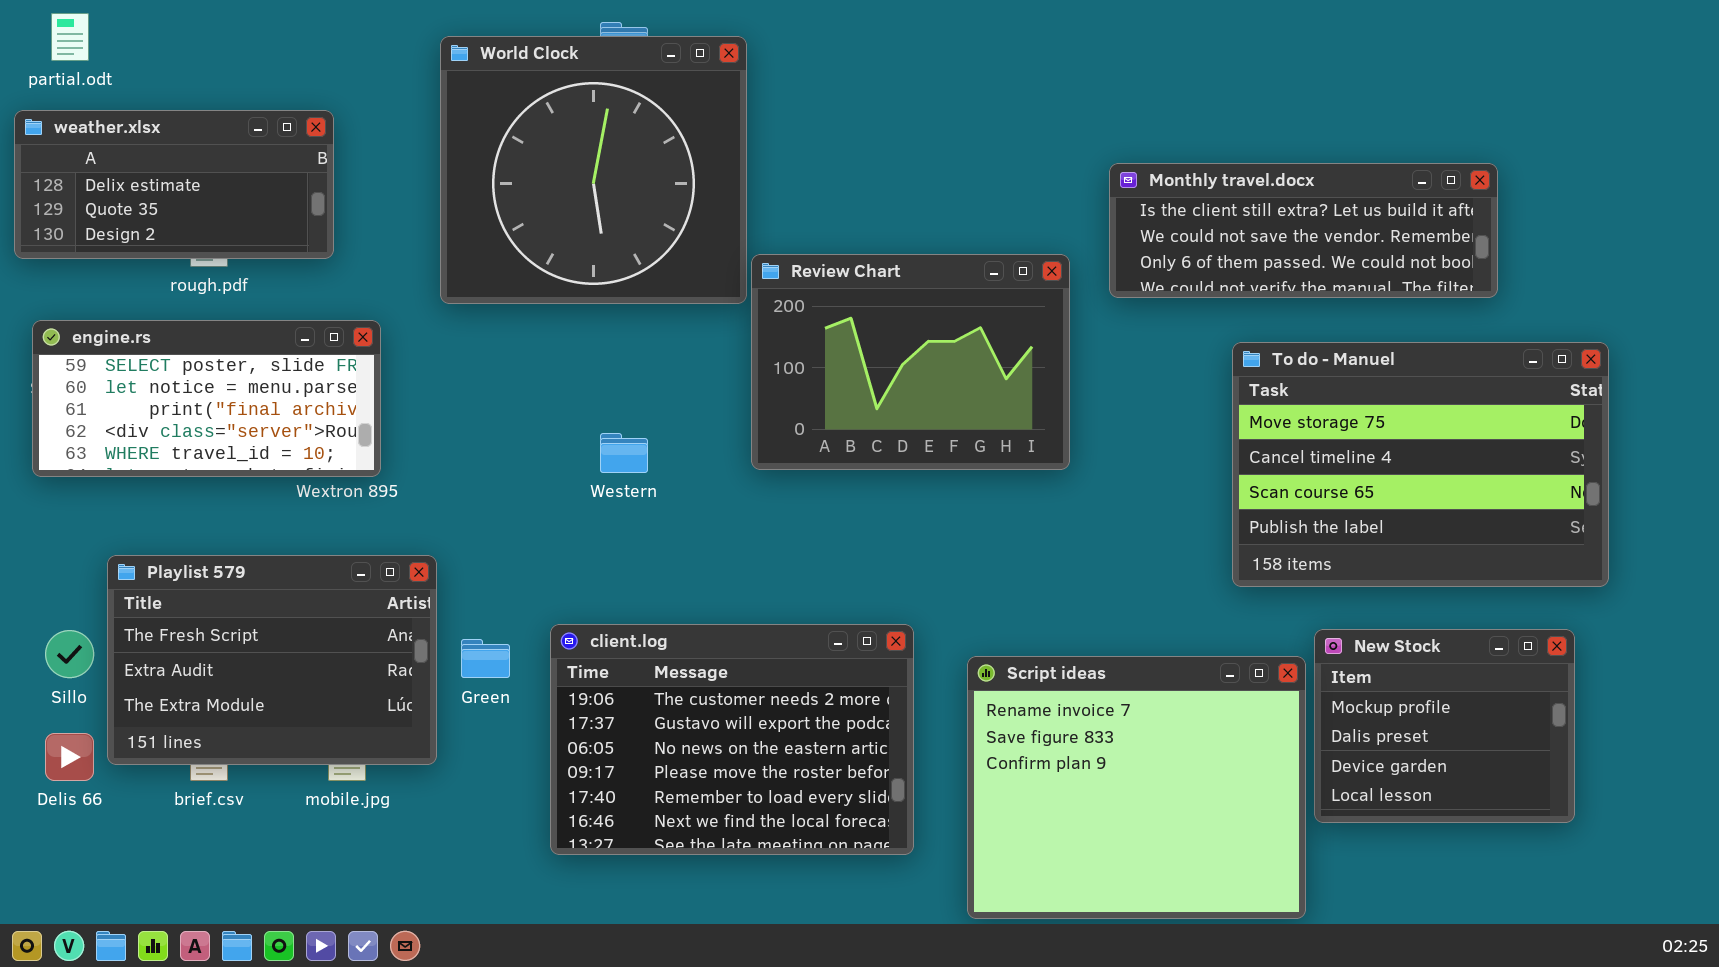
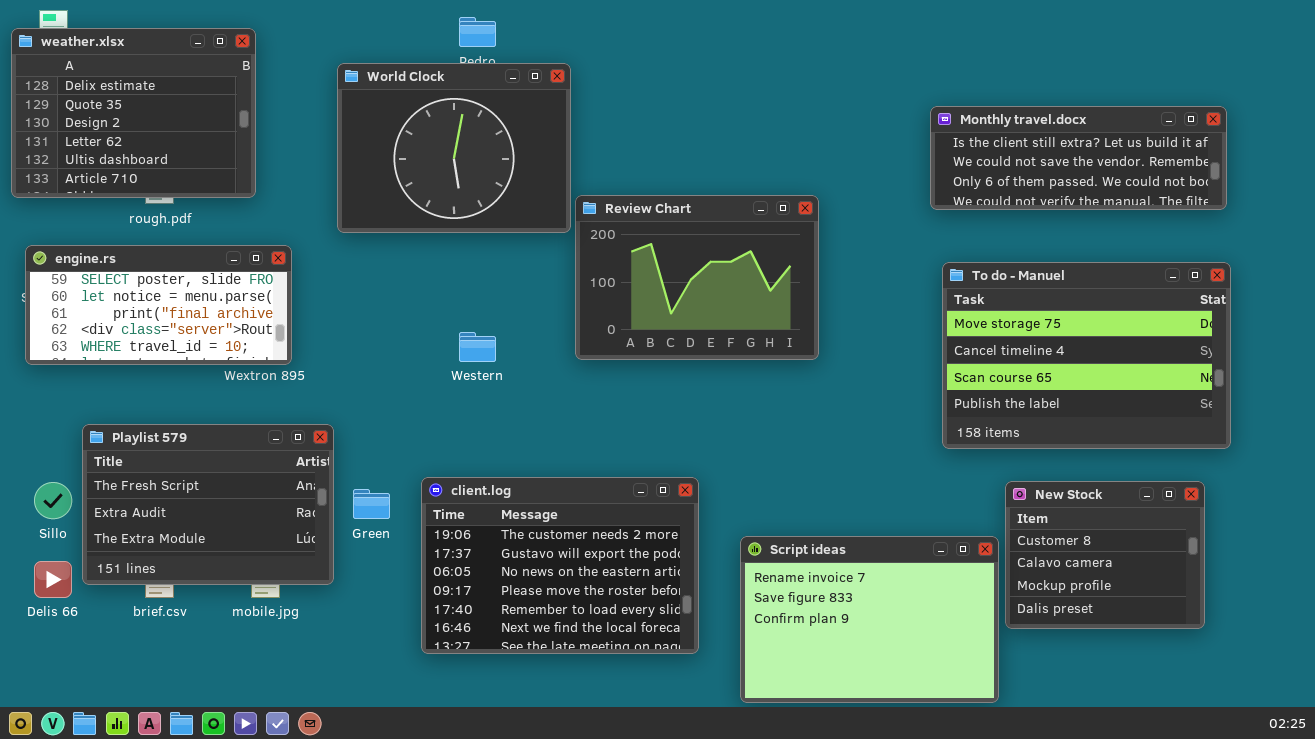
World Clock: [440,36,747,304] -> [337,63,571,233], resized
weather.xlsx: [14,110,334,259] -> [11,28,256,198], resized
Monthly travel.docx: [1109,163,1498,298] -> [930,106,1227,210], moved
New Stock: [1314,629,1575,823] -> [1005,481,1205,629], scrolled up 2 rows
Script ideas: [967,656,1306,919] -> [740,536,999,703], resized

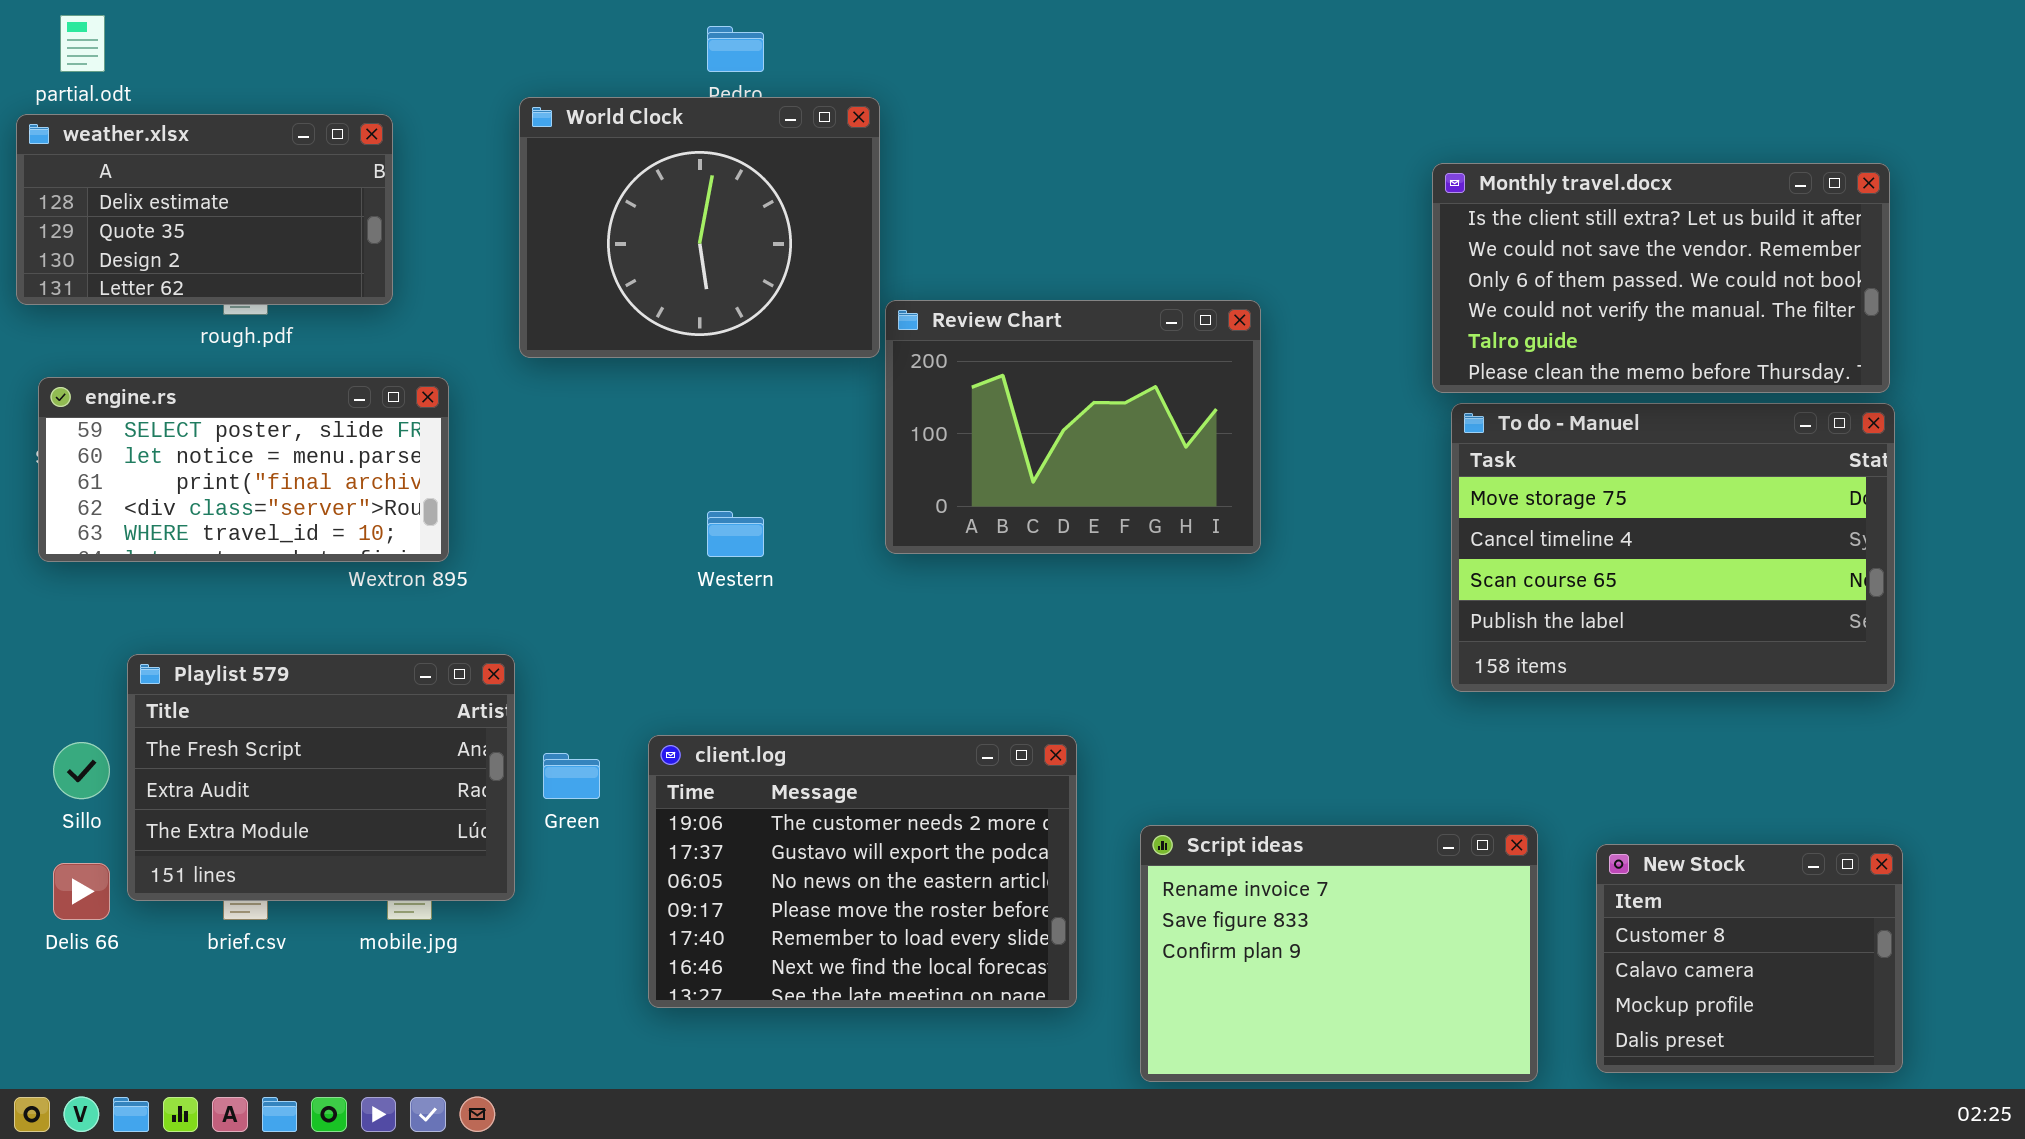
weather.xlsx: [11,28,256,198] -> [16,114,393,305], resized
Monthly travel.docx: [930,106,1227,210] -> [1432,163,1890,393], resized
New Stock: [1005,481,1205,629] -> [1596,844,1903,1073], moved

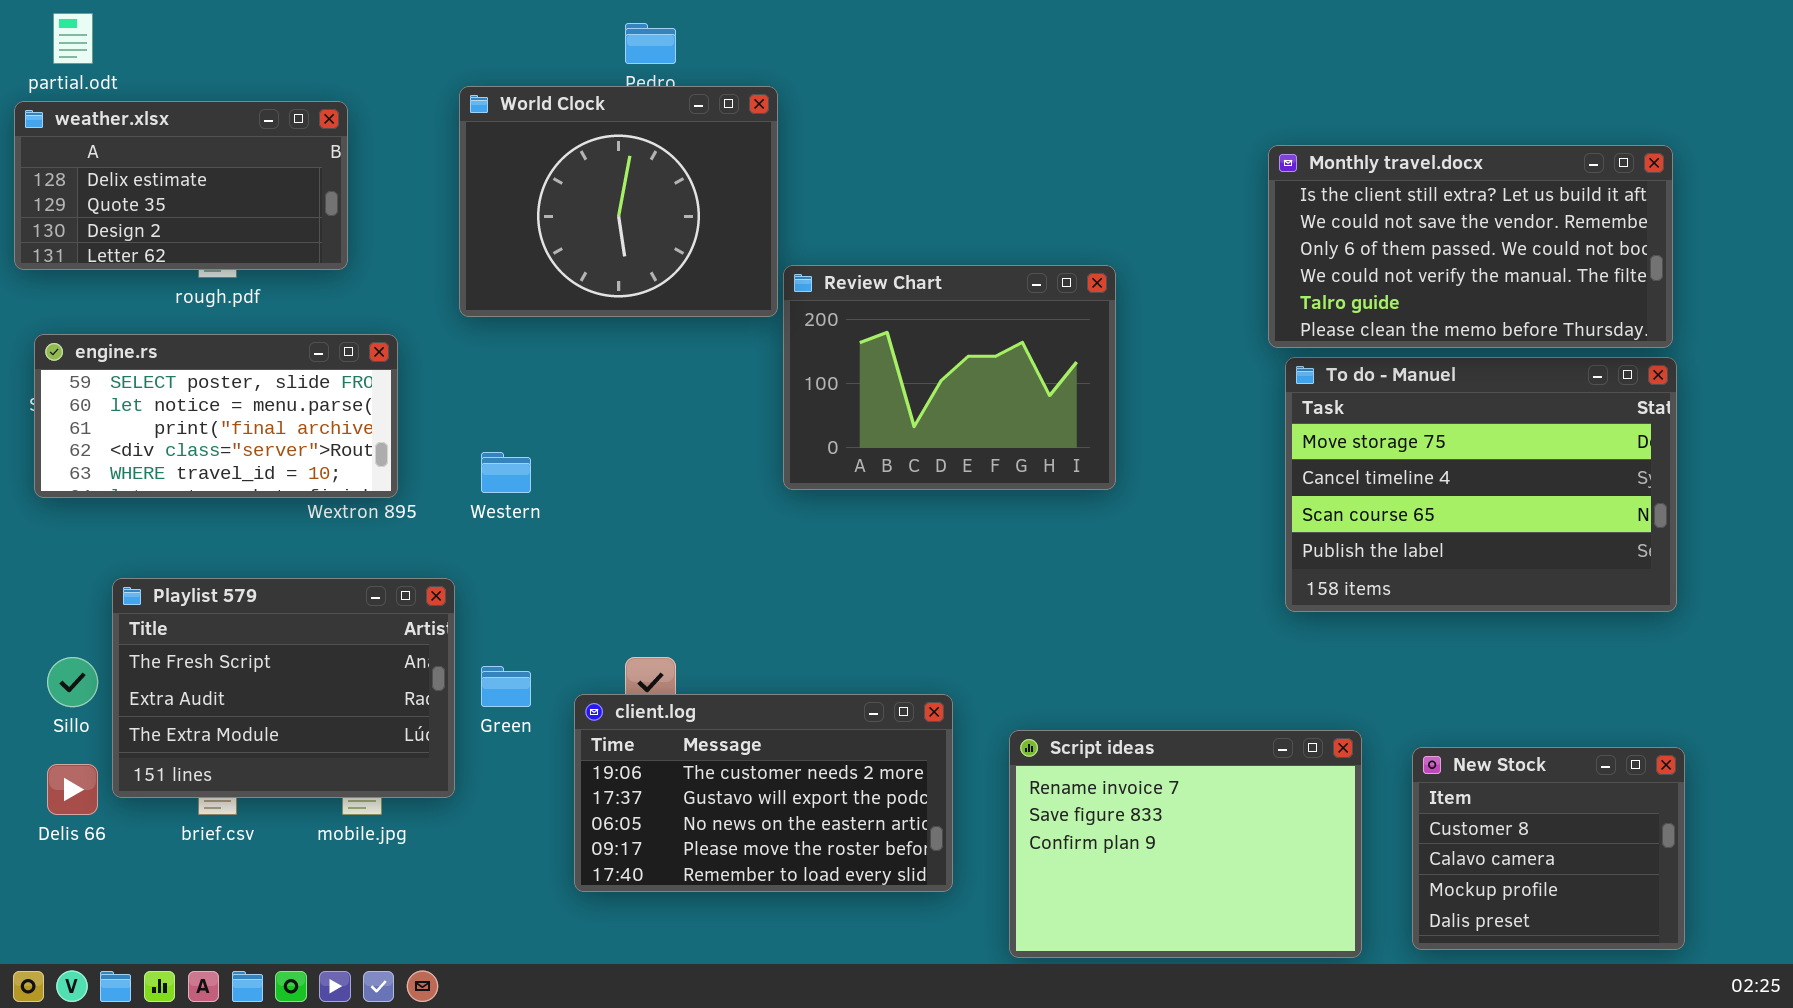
Western: [707,511,764,557] -> [481,452,531,493], moved
client.log: [648,735,1077,1008] -> [574,694,953,892], resized

